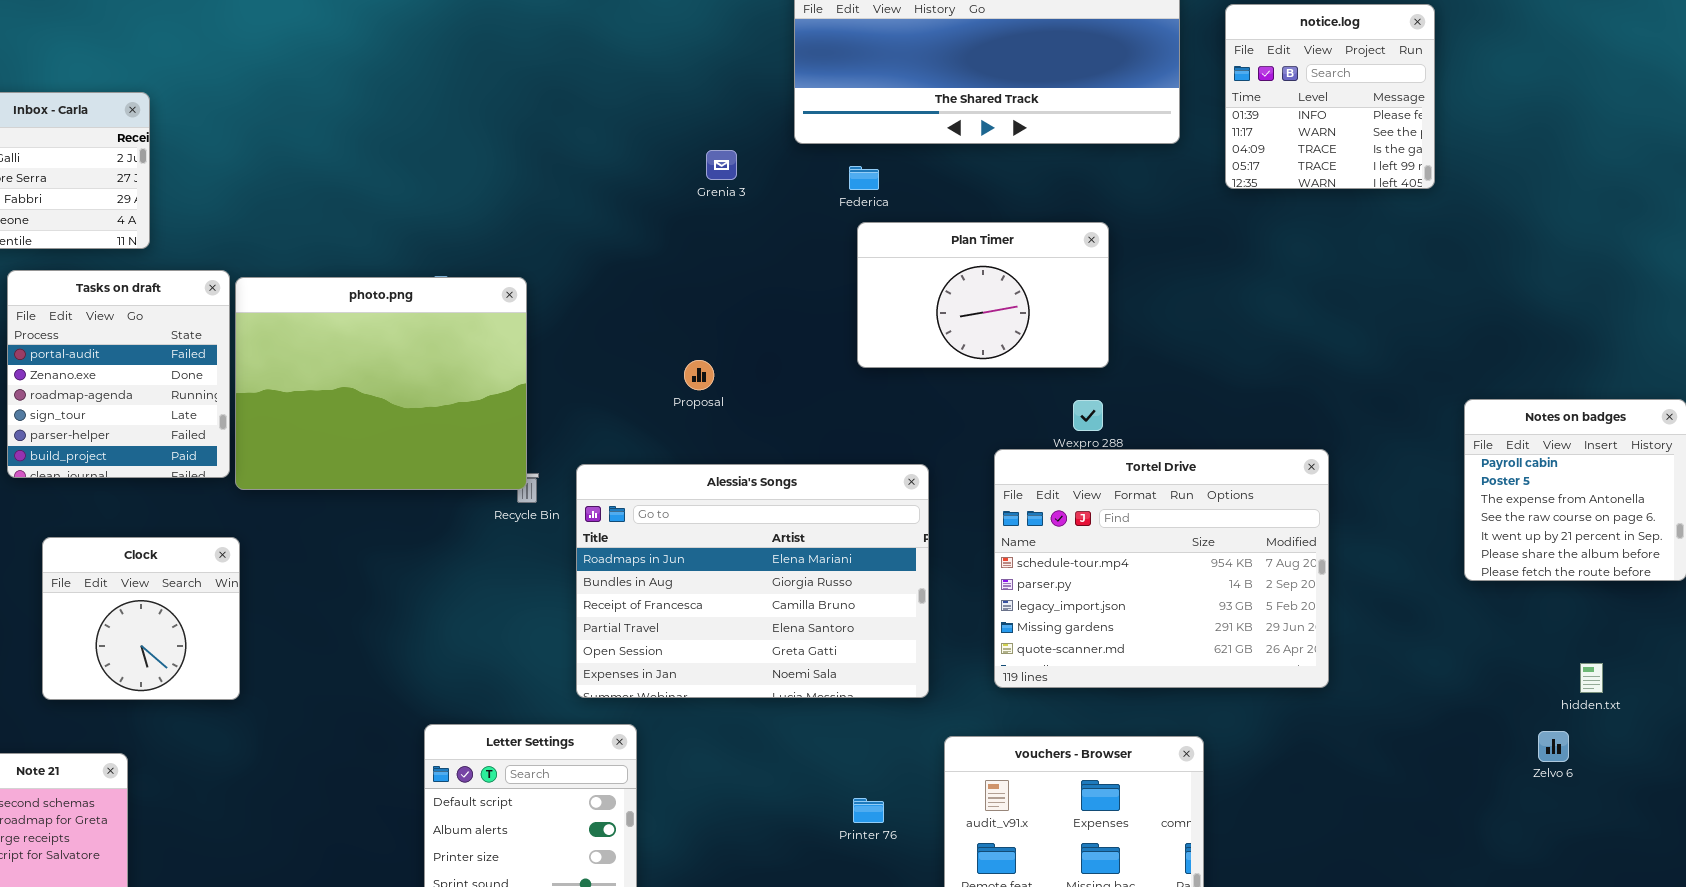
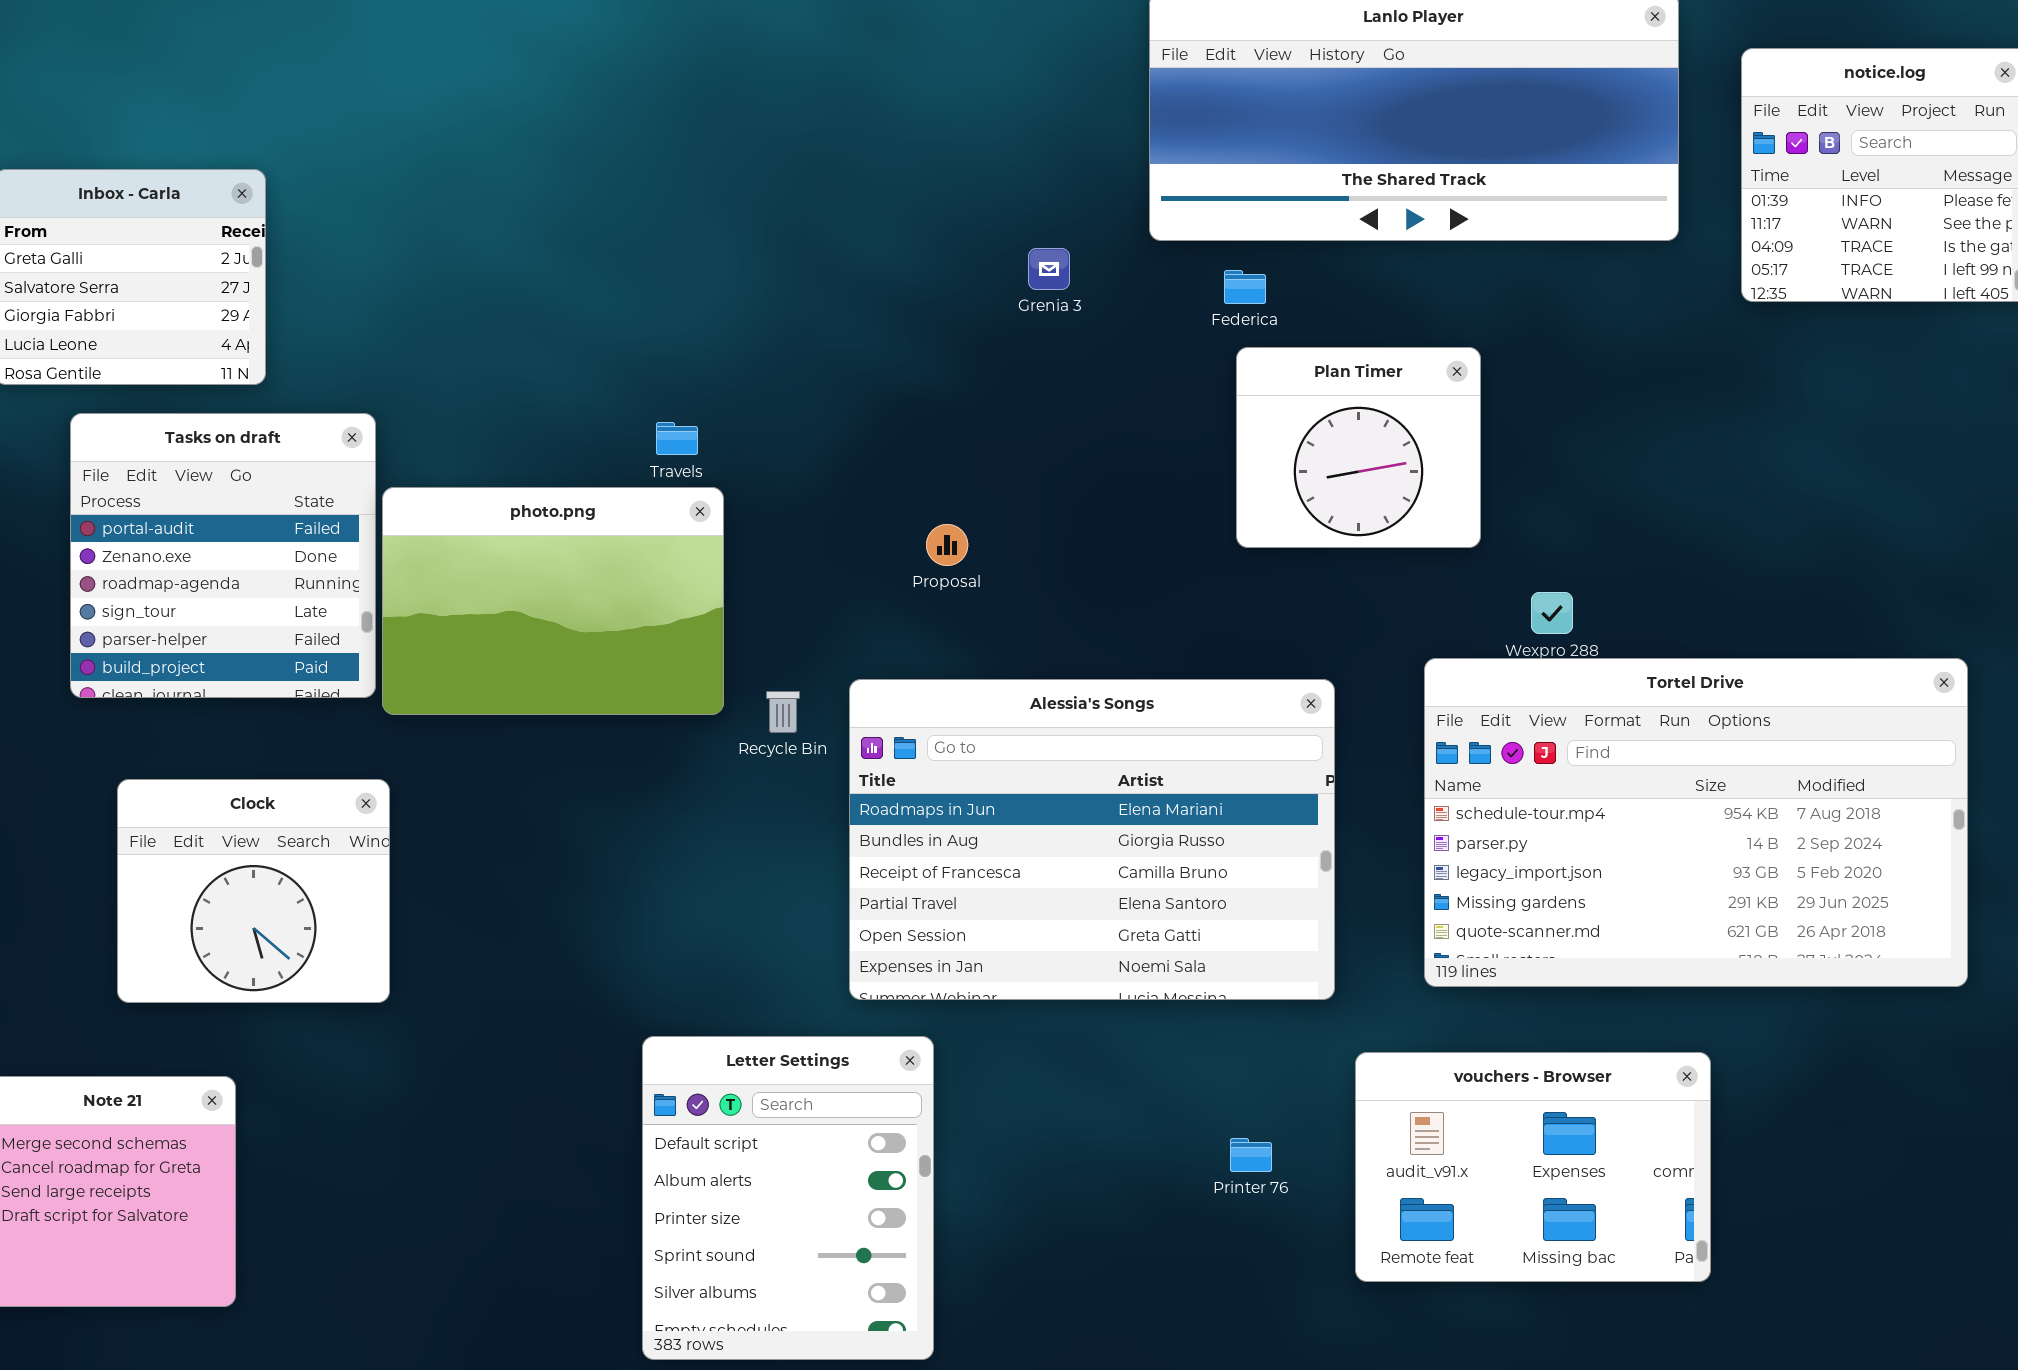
Plan Timer: [857,222,1109,368] -> [1236,347,1481,548], resized
photo.png: [235,277,527,490] -> [382,487,724,715], resized
Proposal: [684,360,714,390] -> [926,524,968,566], moved
Tortel Drive: [994,449,1329,688] -> [1424,658,1968,987], resized

